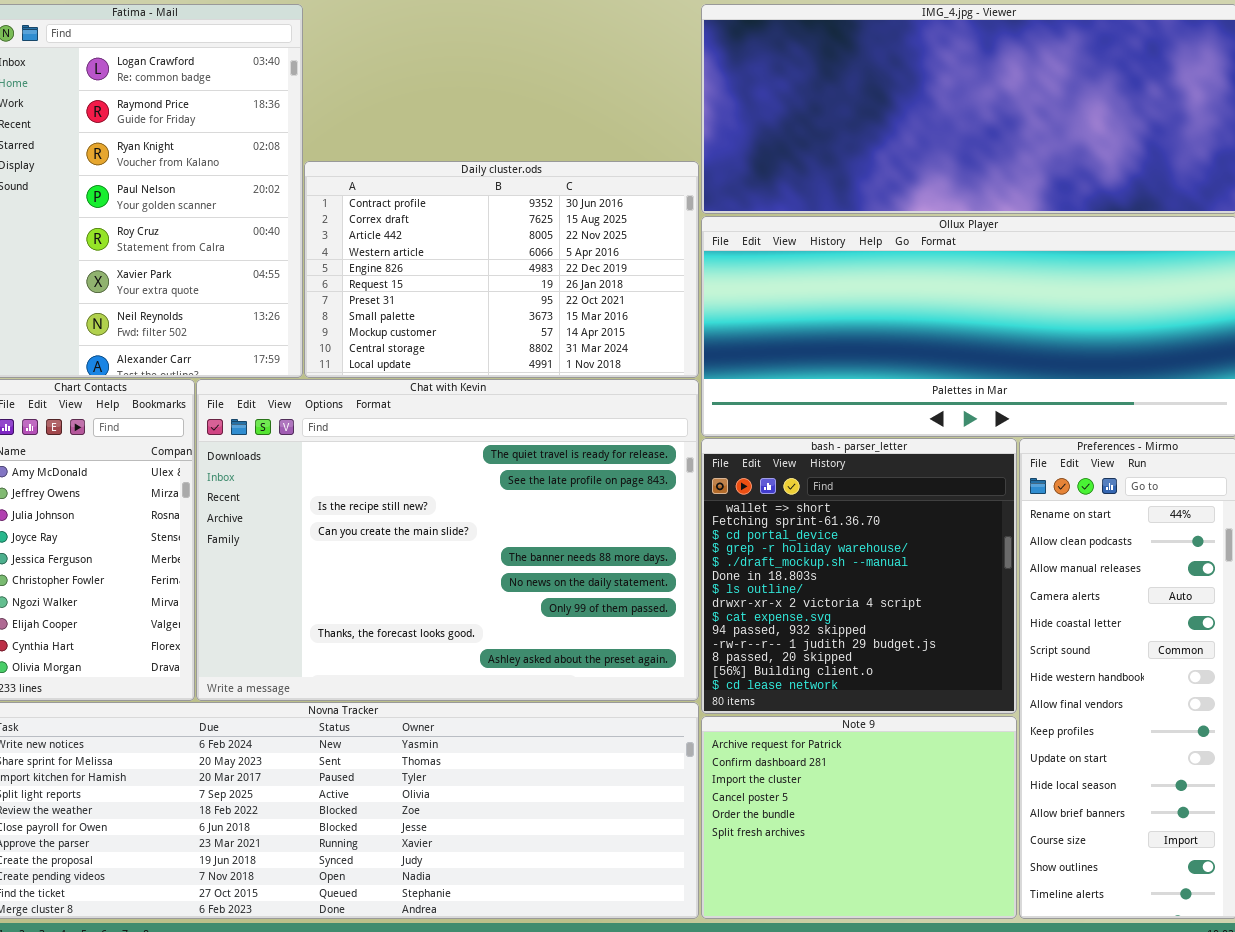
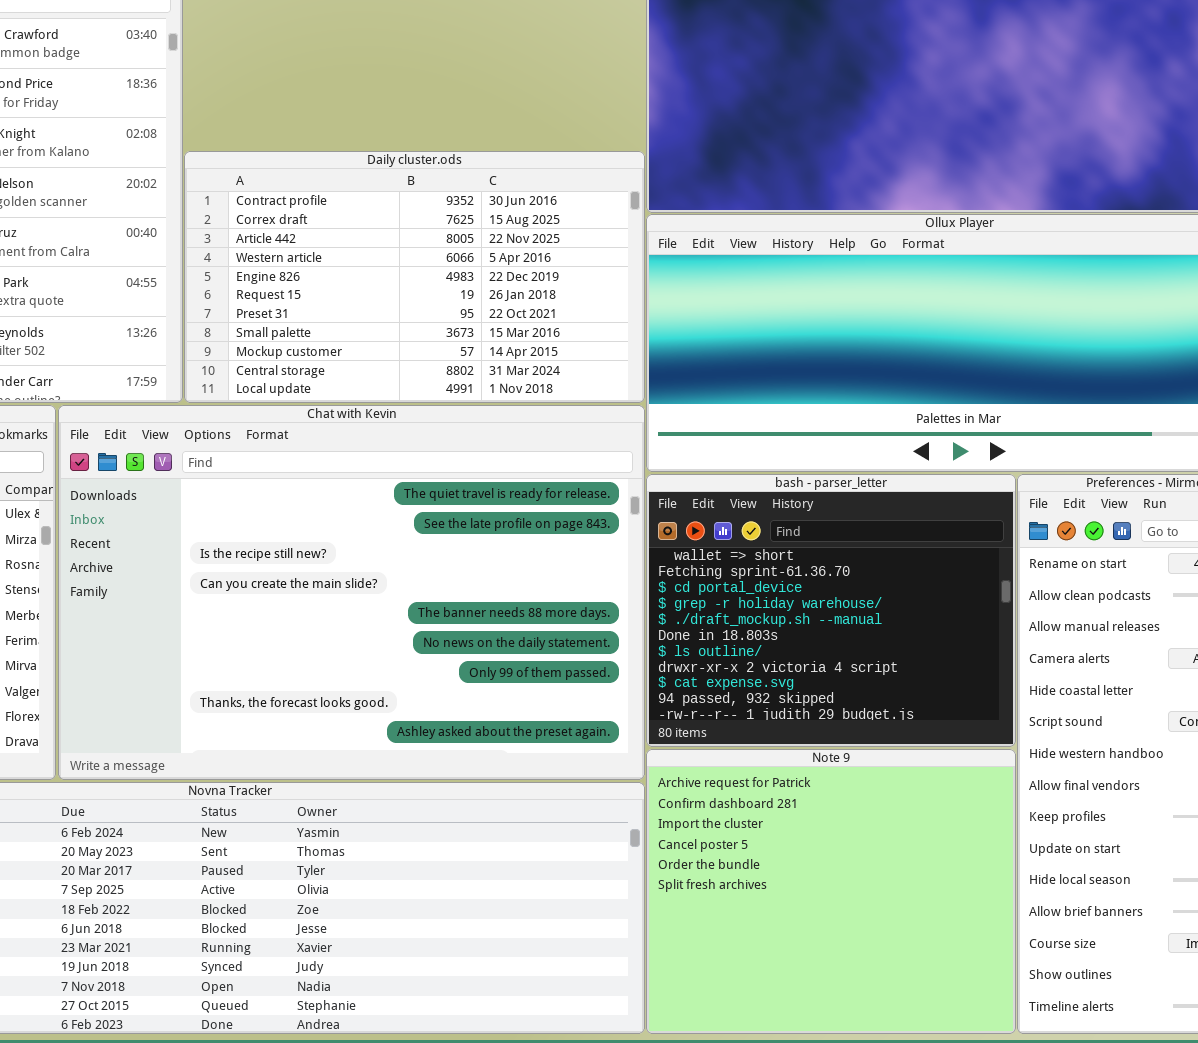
bash - parser_letter: [701,438,1017,714] -> [646,474,1016,747], resized
Note 9: [701,716,1017,919] -> [646,749,1016,1034], resized

